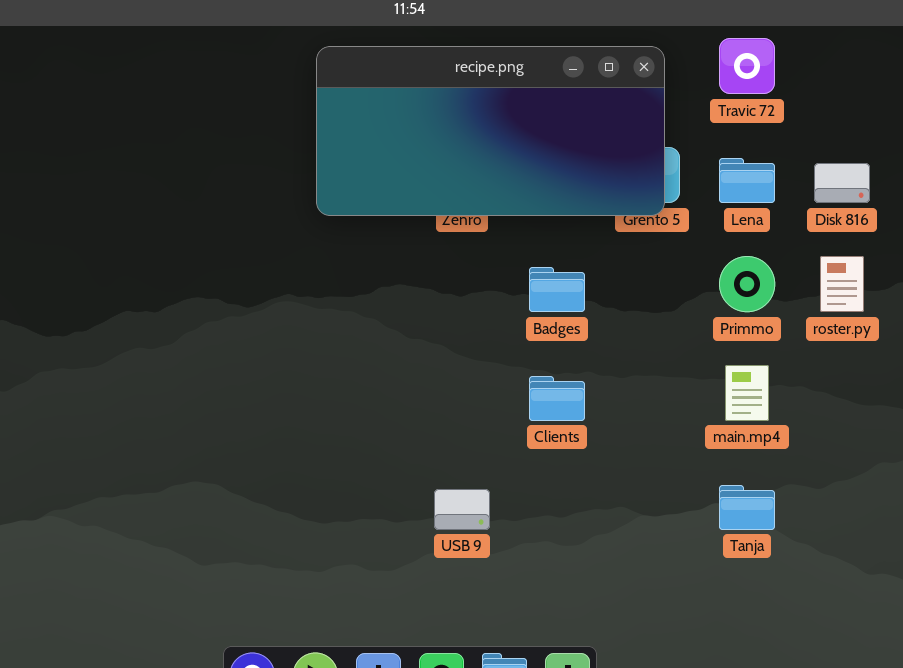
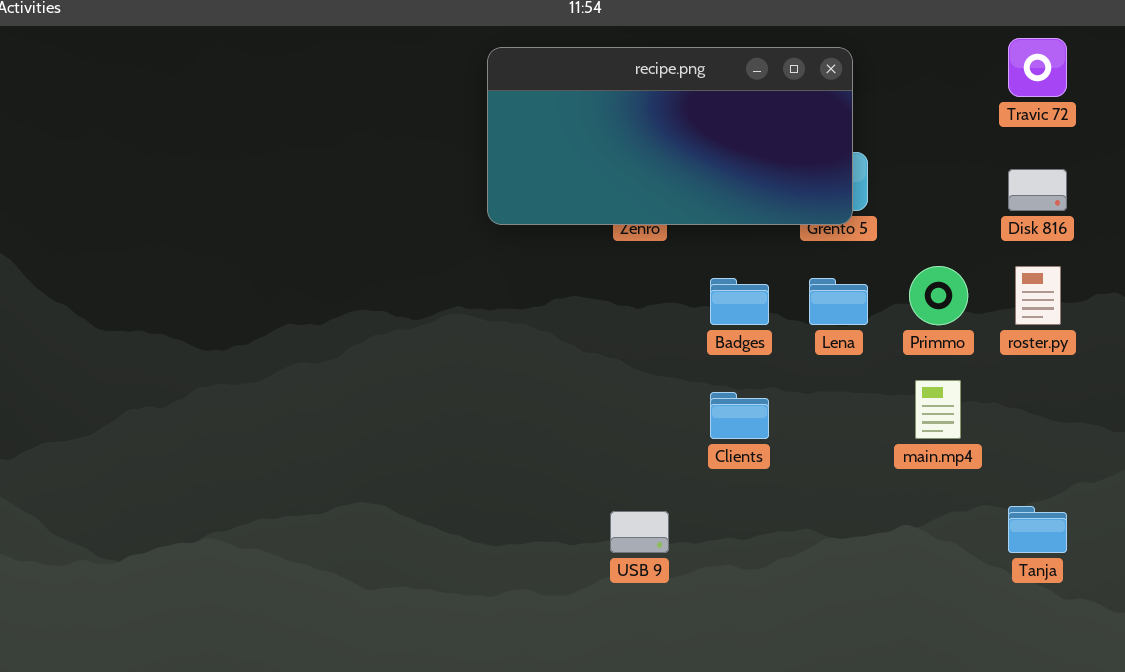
Travic 72: [719,38,775,94] -> [1008,38,1067,97], moved
Lena: [719,158,775,203] -> [809,278,868,325], moved
Tanja: [719,485,775,530] -> [1008,506,1067,553], moved

